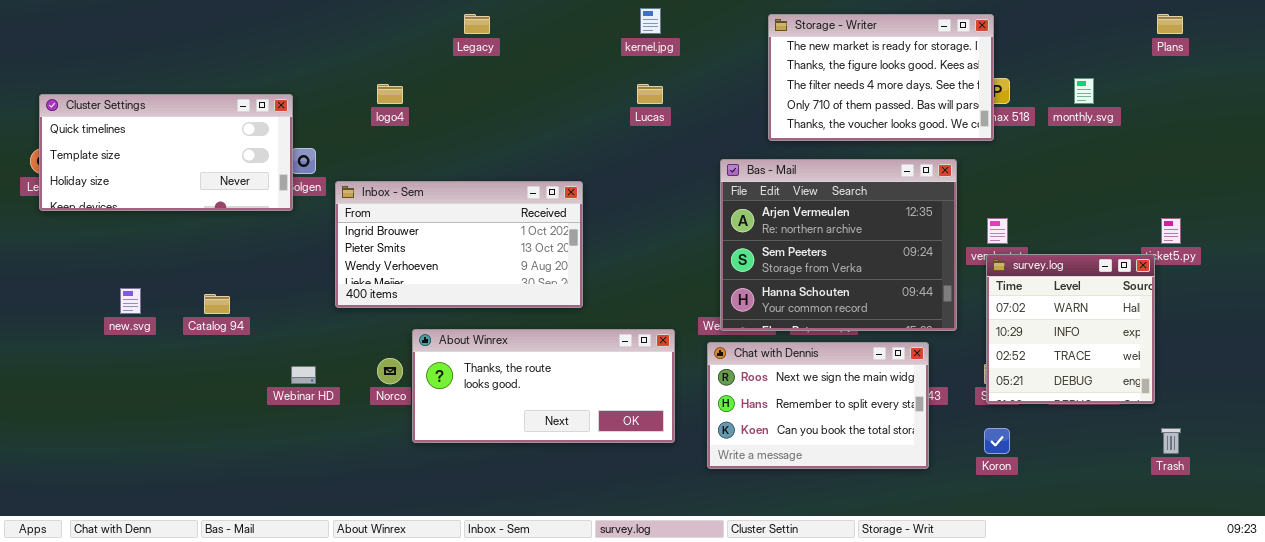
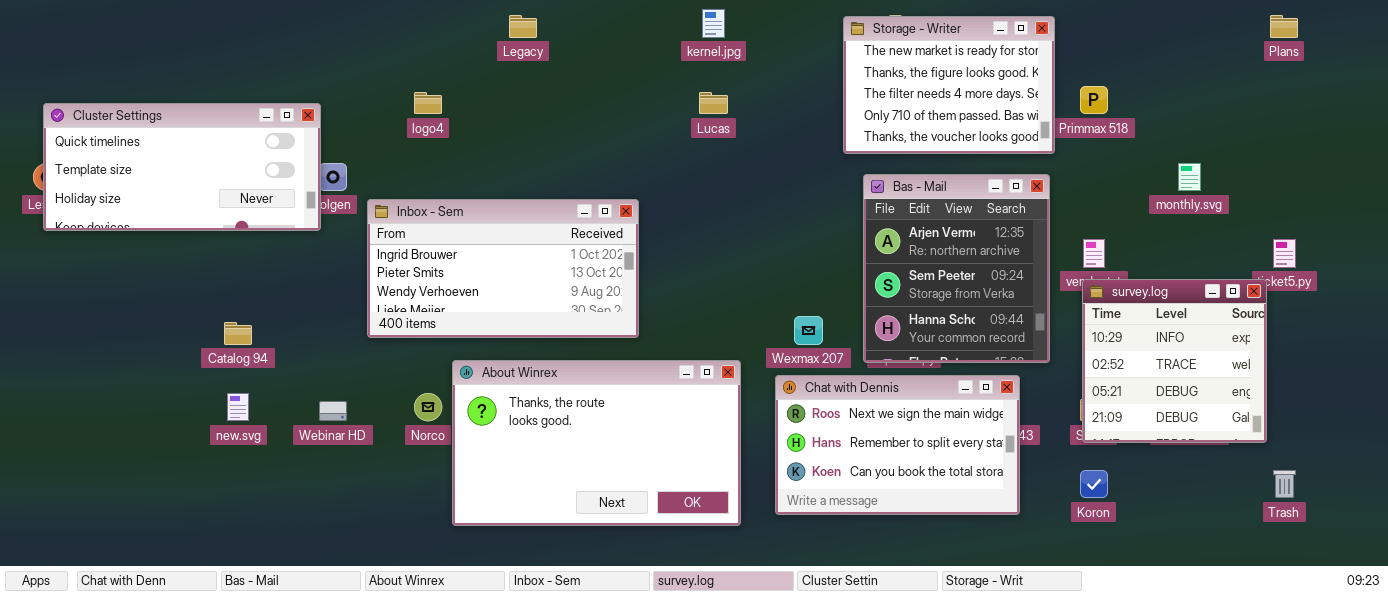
Storage - Writer: [768,14,994,141] -> [843,16,1055,154], resized
monthly.svg: [1074,78,1094,104] -> [1178,163,1201,191], moved
Bas - Mail: [720,159,957,331] -> [863,174,1050,363], resized
survey.log: [986,254,1155,404] -> [1082,279,1267,443], scrolled down 1 row
new.svg: [120,288,141,314] -> [227,393,249,421], moved
About Winrex: [412,329,675,443] -> [452,360,741,526], resized

